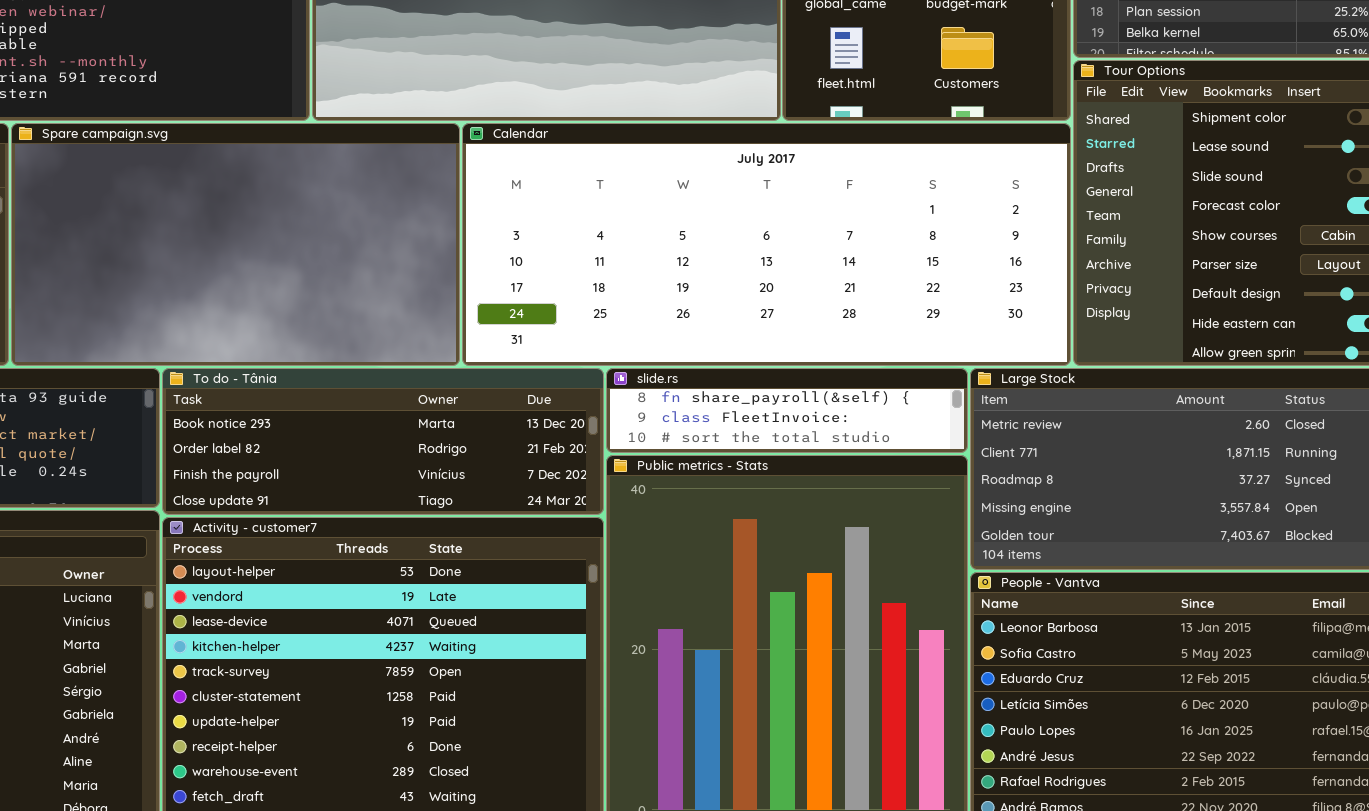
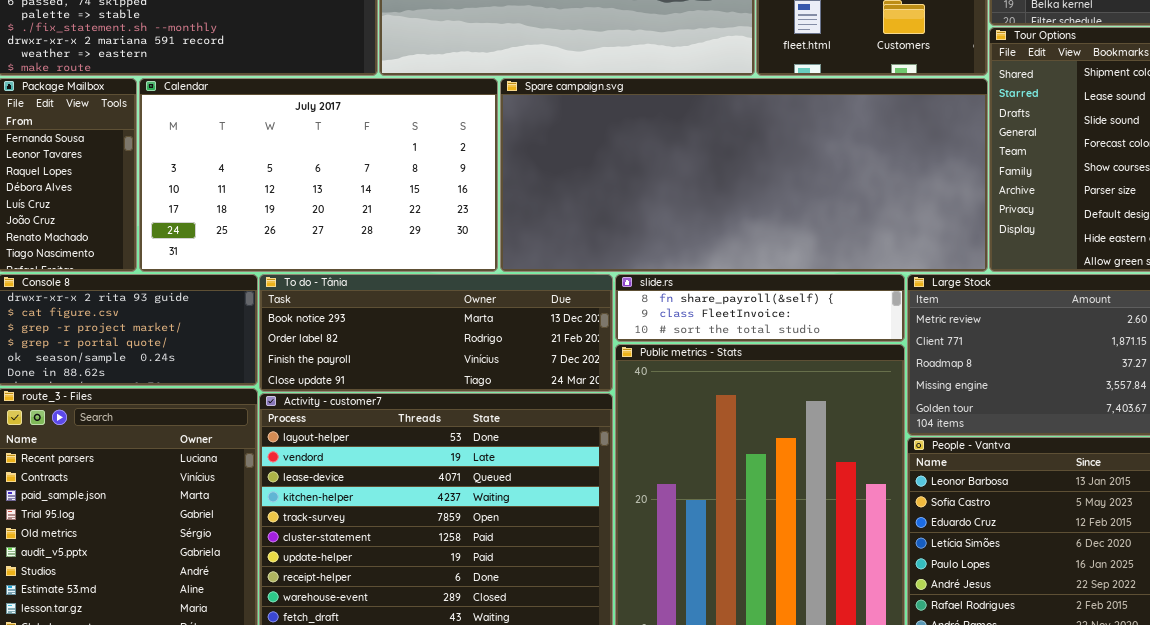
Spare campaign.svg: [11,123,460,366] -> [500,78,988,272], moved, resized
Calendar: [462,123,1071,366] -> [139,78,498,272], moved, resized

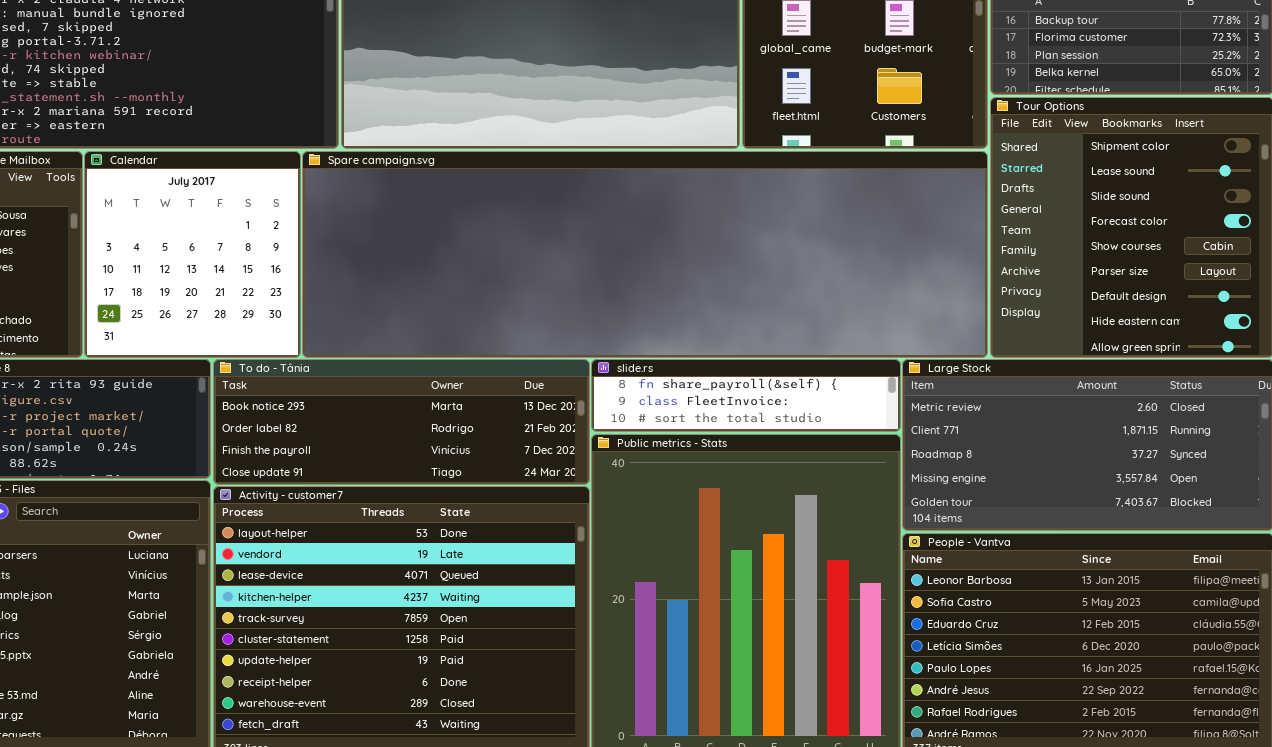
Calendar: [139,78,498,272] -> [84,151,301,358], resized
Spare campaign.svg: [500,78,988,272] -> [302,151,988,358], resized

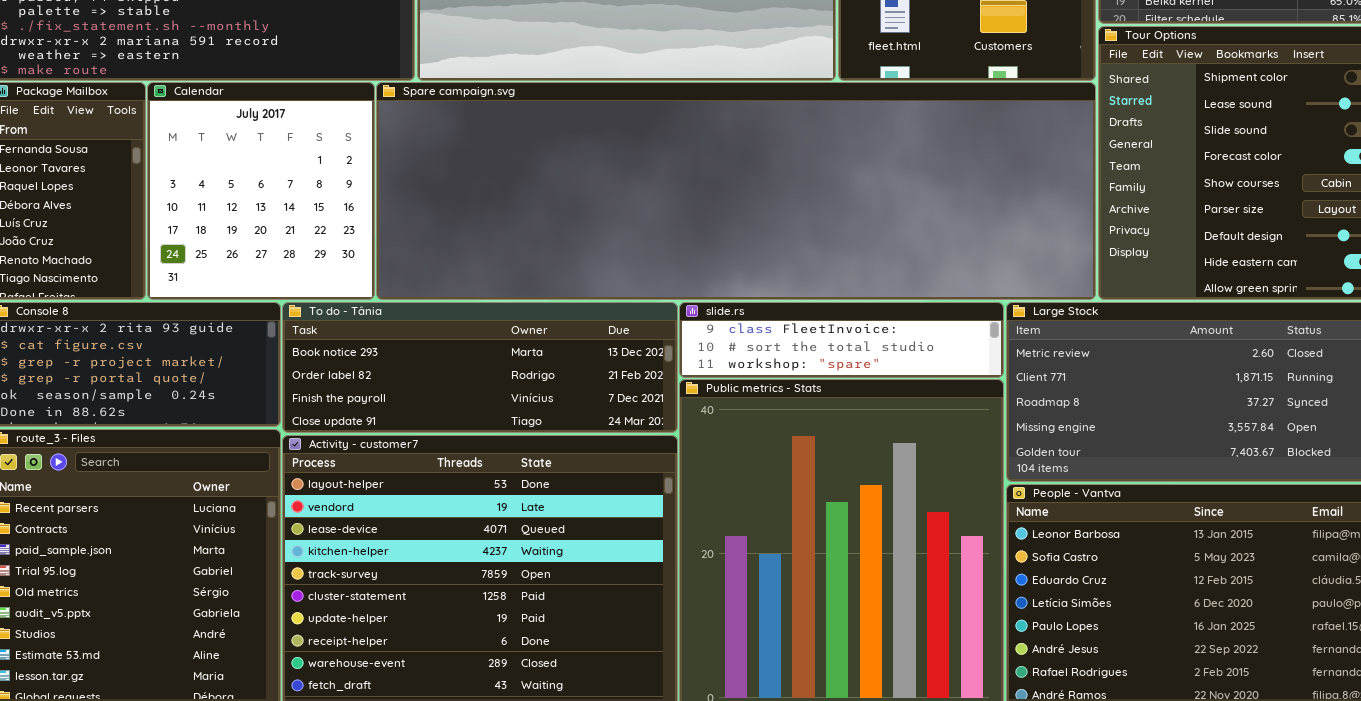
slide.rs: [591,359,901,432] -> [679,302,1004,378], scrolled down 1 row

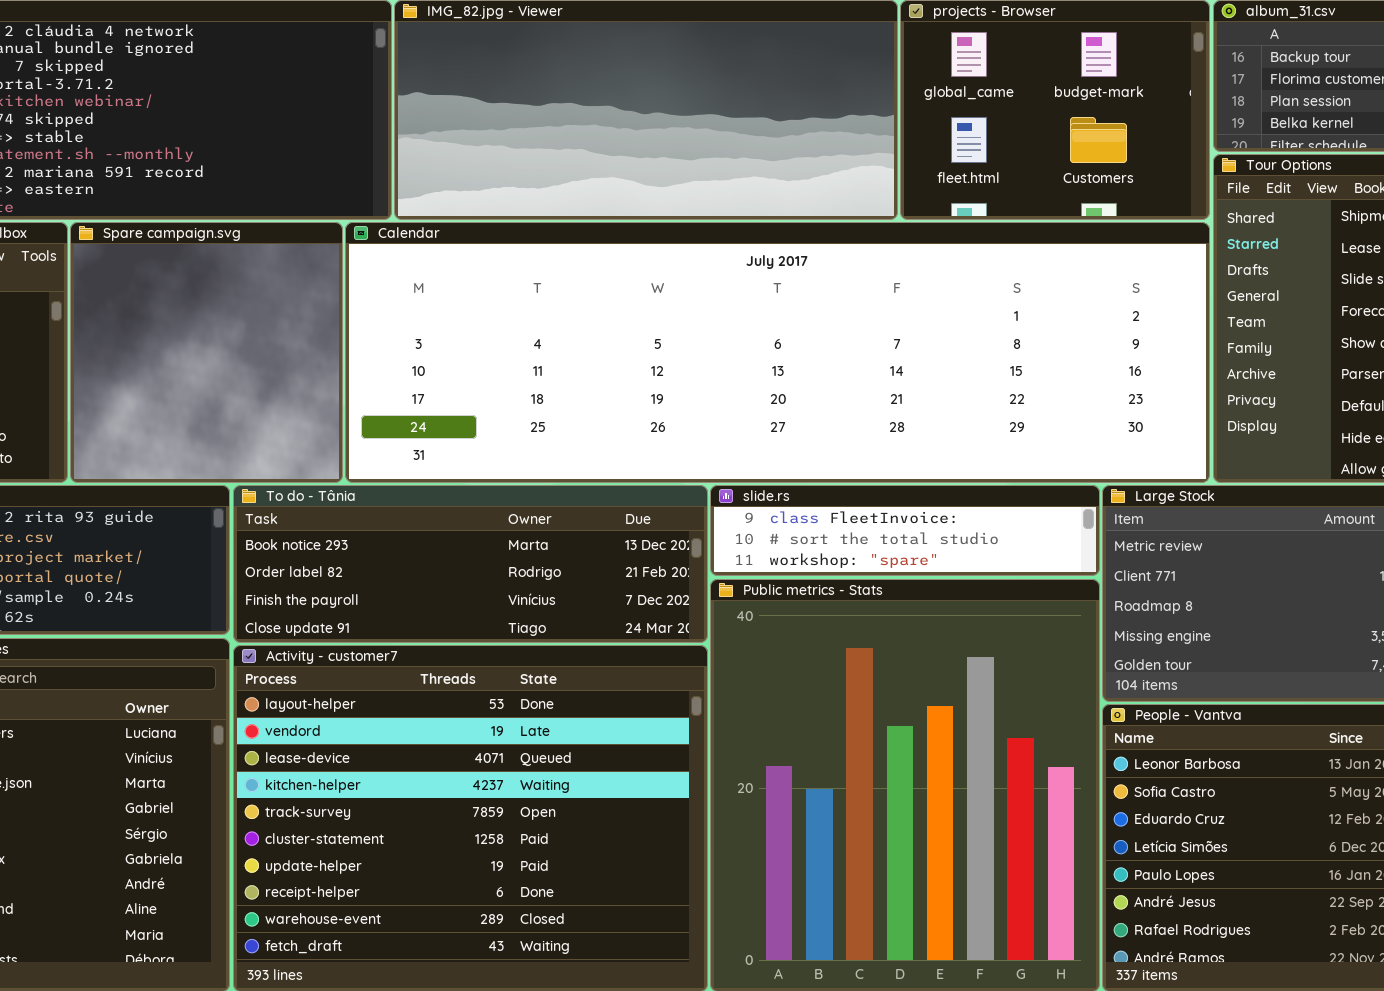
Calendar: [147,82,375,300] -> [345,222,1210,483], moved, resized
Spare campaign.svg: [376,82,1096,300] -> [70,222,343,483], moved, resized

